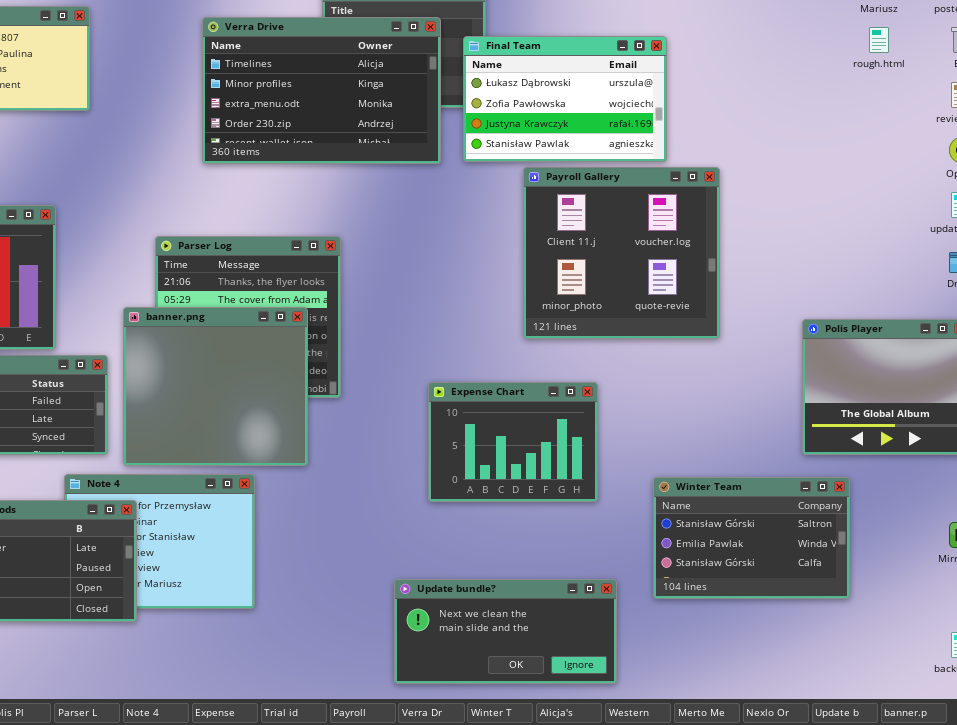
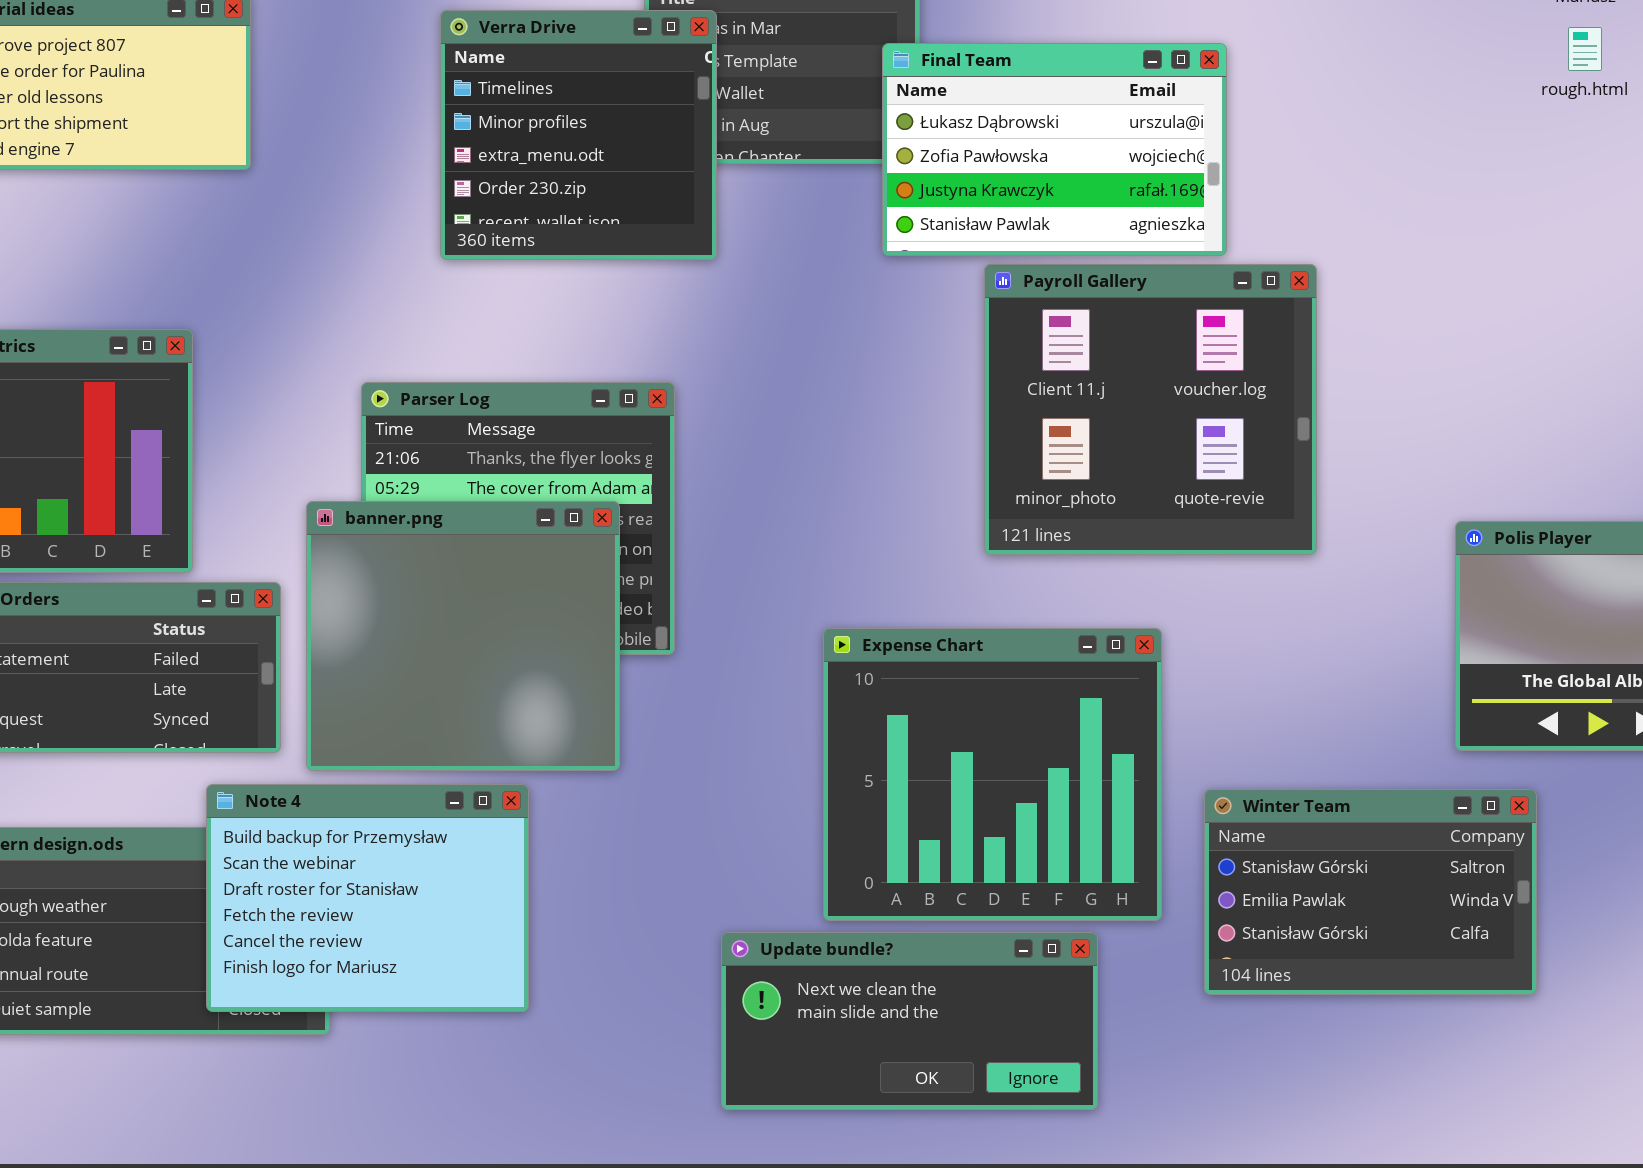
Verra Drive: [202,17,441,164] -> [440,10,717,260], resized
Expense Chart: [428,382,598,502] -> [823,628,1162,921], resized
Note 4: [64,474,255,609] -> [206,784,529,1012], raised
Update bundle?: [394,579,617,684] -> [721,932,1098,1110], moved

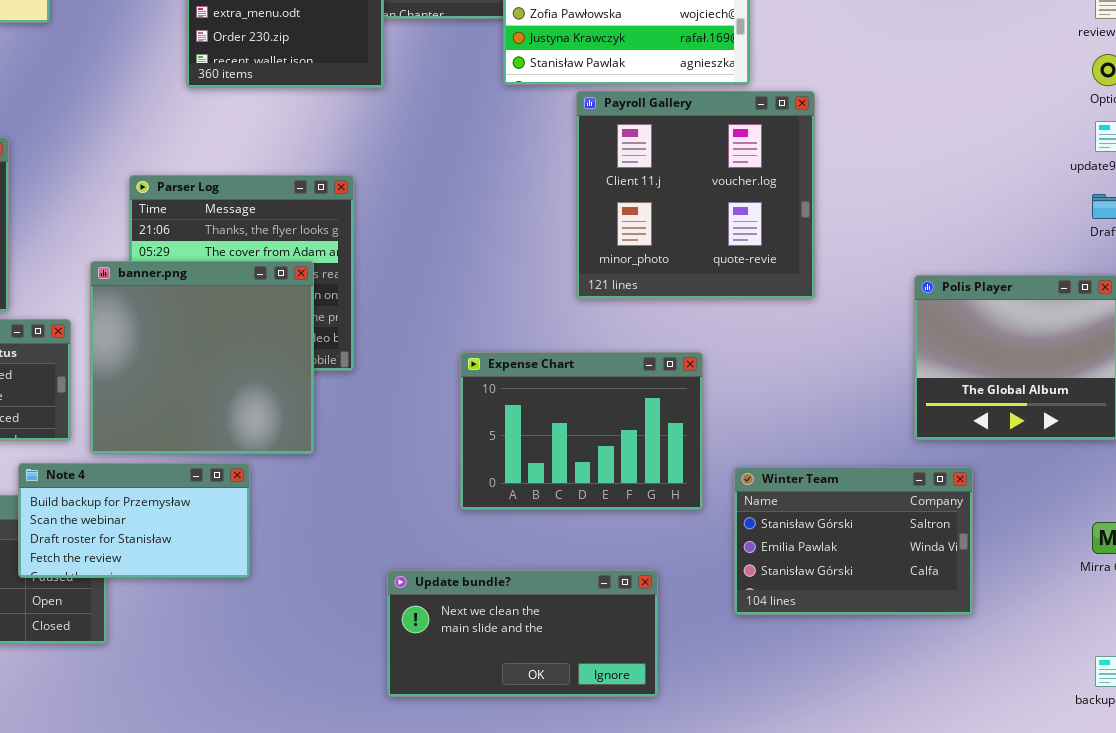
Expense Chart: [823,628,1162,921] -> [460,352,703,510], resized
Note 4: [206,784,529,1012] -> [18,463,250,578], resized

